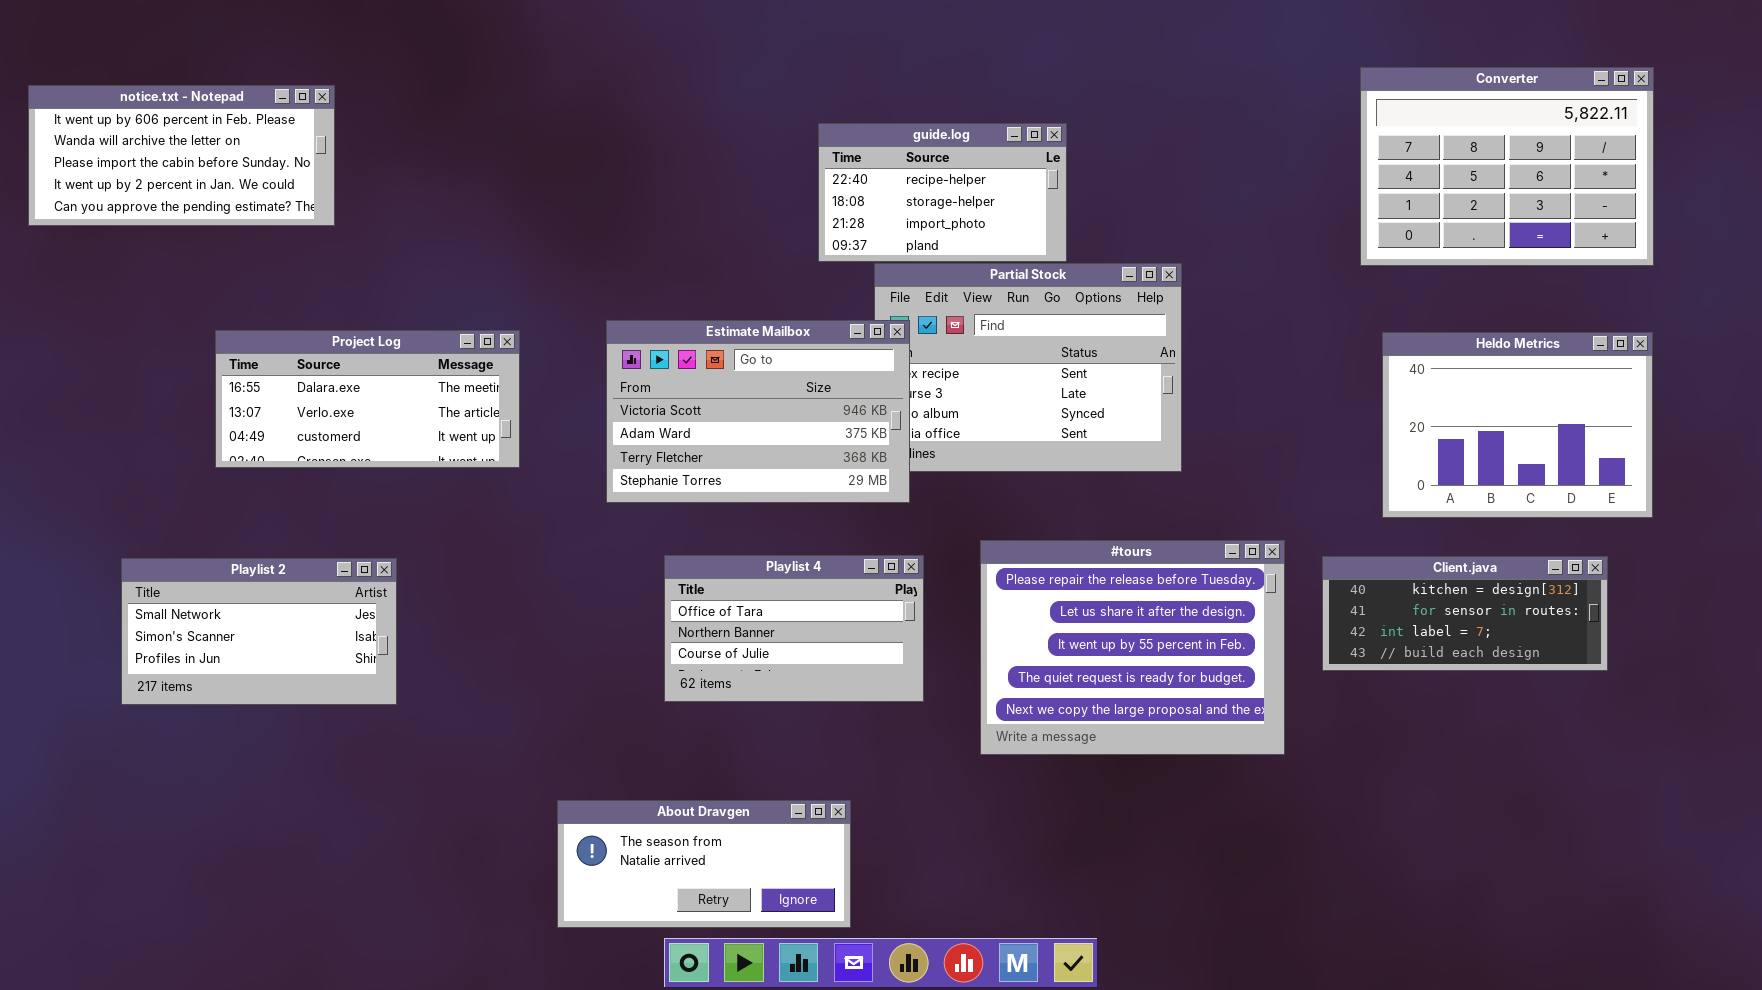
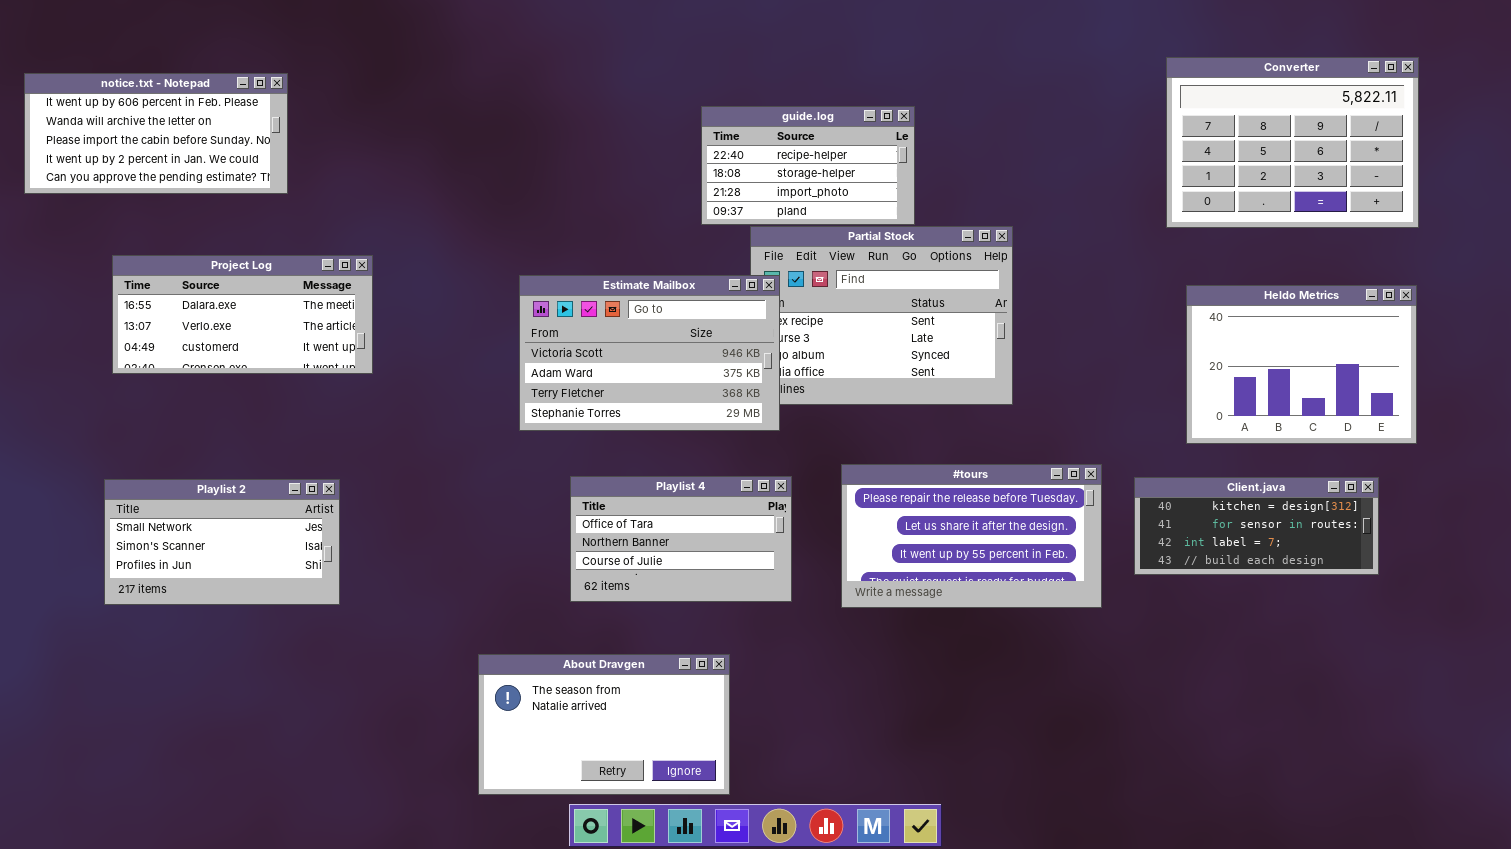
Project Log: [215,330,520,468] -> [112,255,373,374], moved
#tours: [980,540,1285,755] -> [841,464,1102,608], resized
About Dravgen: [557,800,851,928] -> [478,654,730,795], resized

